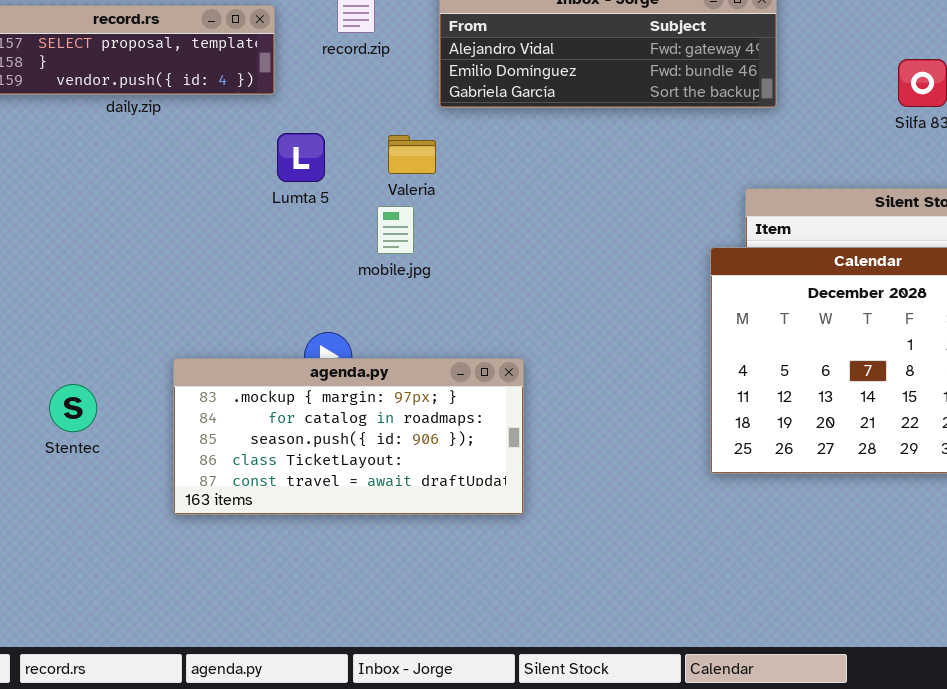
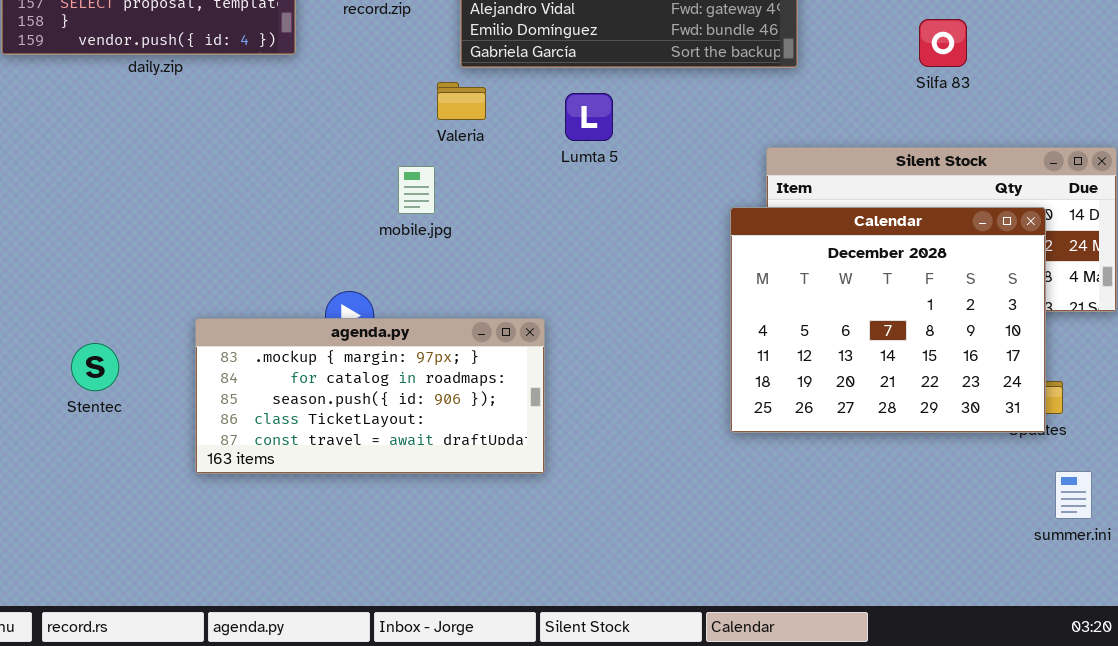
Lumta 5: [277,133,325,182] -> [565,93,613,141], moved
Valeria: [388,135,436,174] -> [437,82,486,120], moved

